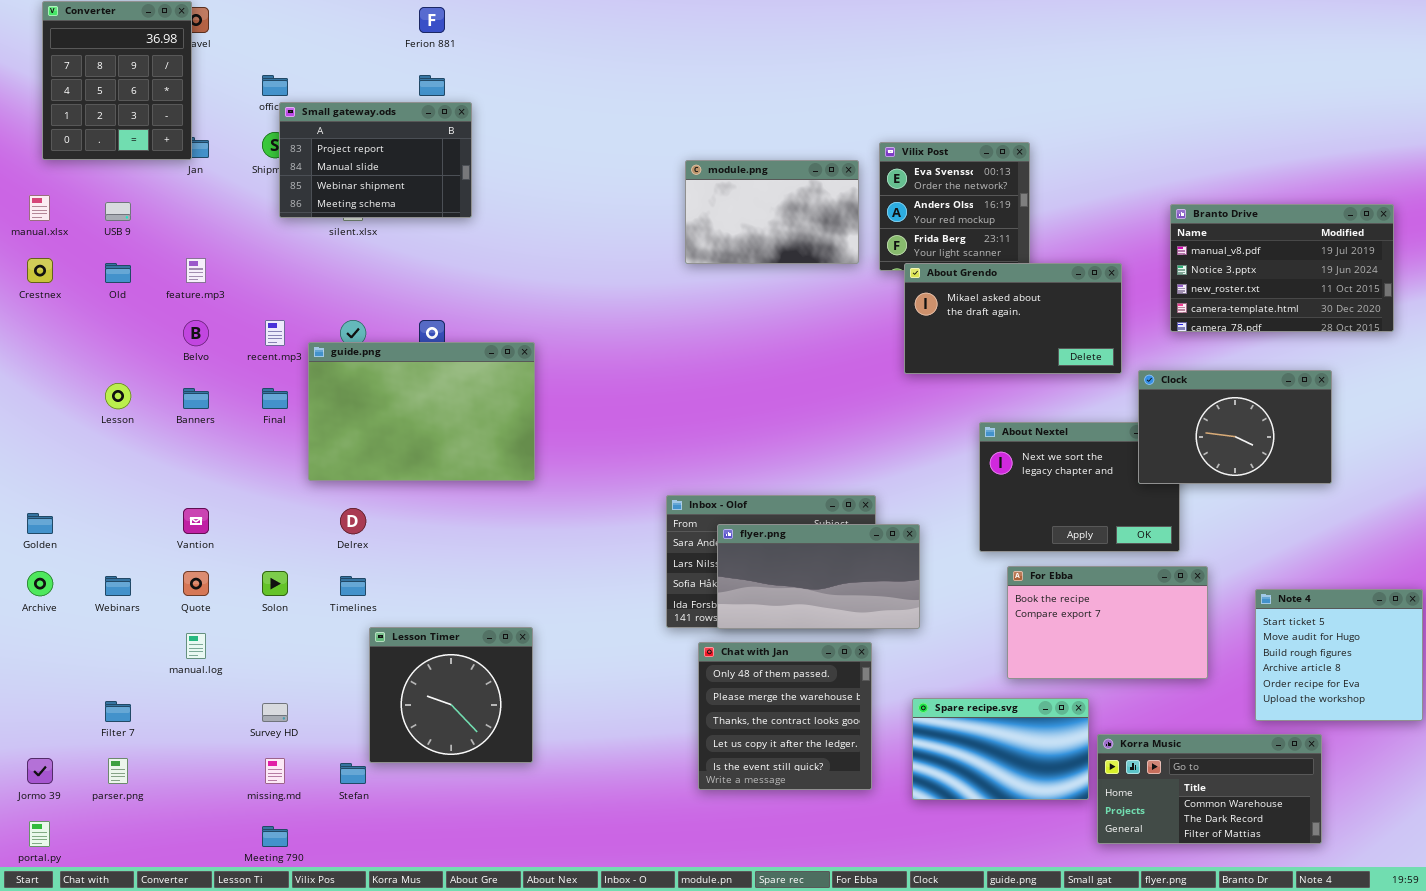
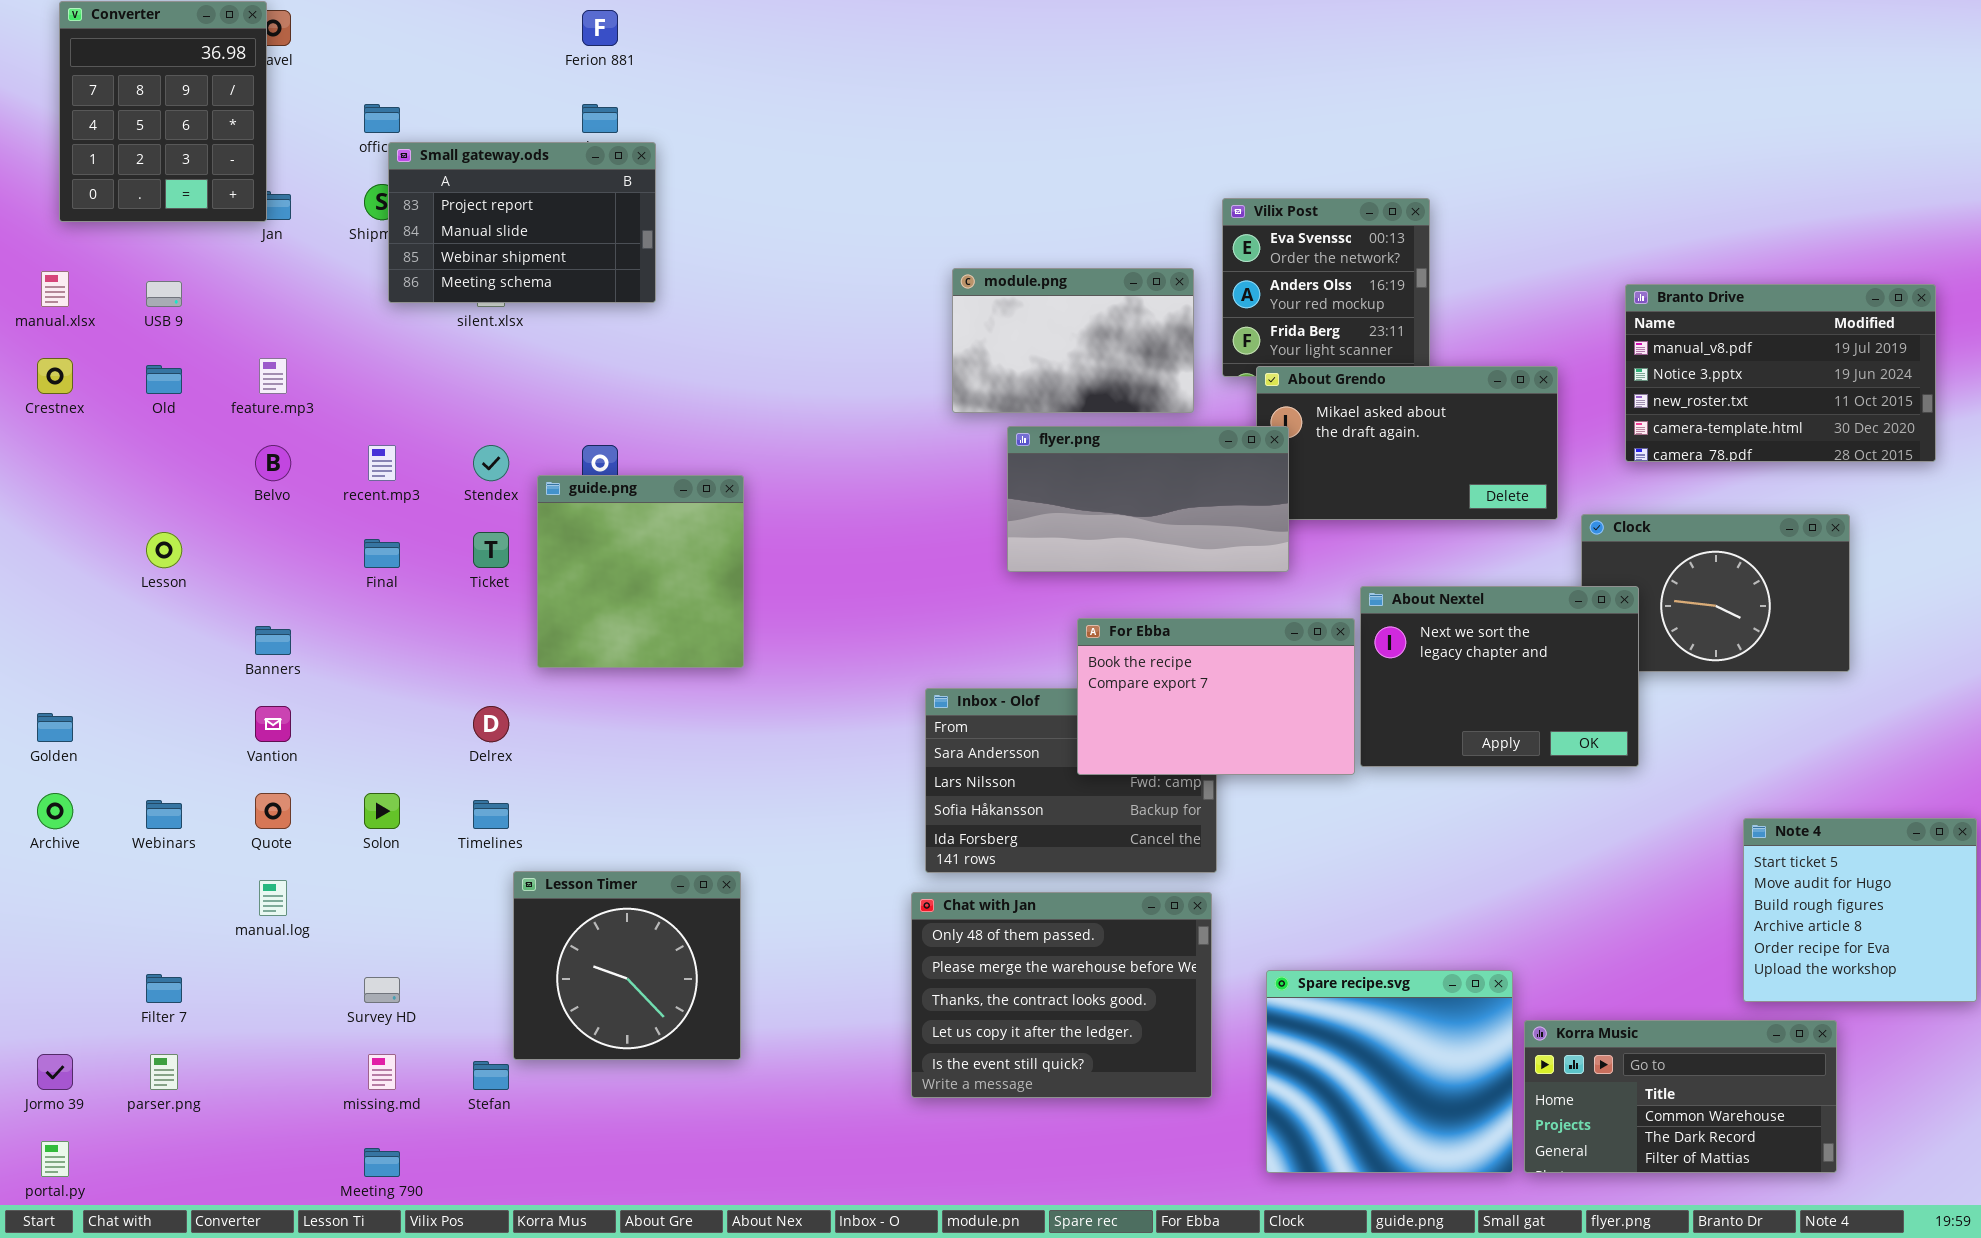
module.png: [685,160,859,264] -> [952,268,1194,413], moved
guide.png: [308,342,535,481] -> [537,475,744,668], resized
Banners: [183,388,209,409] -> [255,626,291,655], moved
About Nextel: [979,422,1180,552] -> [1360,586,1639,767], raised
flyer.png: [717,524,920,629] -> [1007,426,1289,572], moved
For Ebba: [1007,566,1208,679] -> [1077,618,1355,775], moved
Chat with Jan: [698,642,872,790] -> [911,892,1212,1098], resized
Spare recipe.svg: [912,698,1089,800] -> [1266,970,1513,1173], resized

